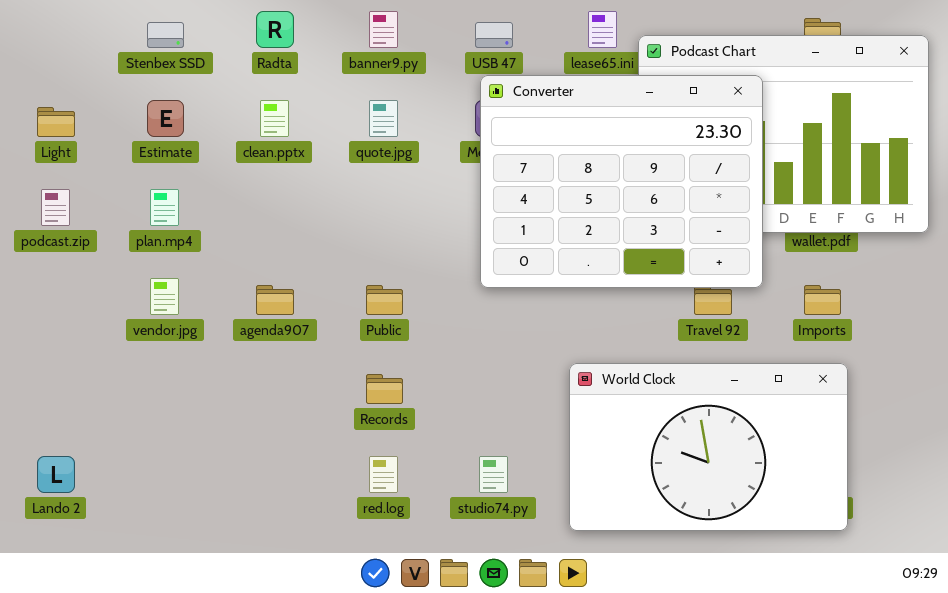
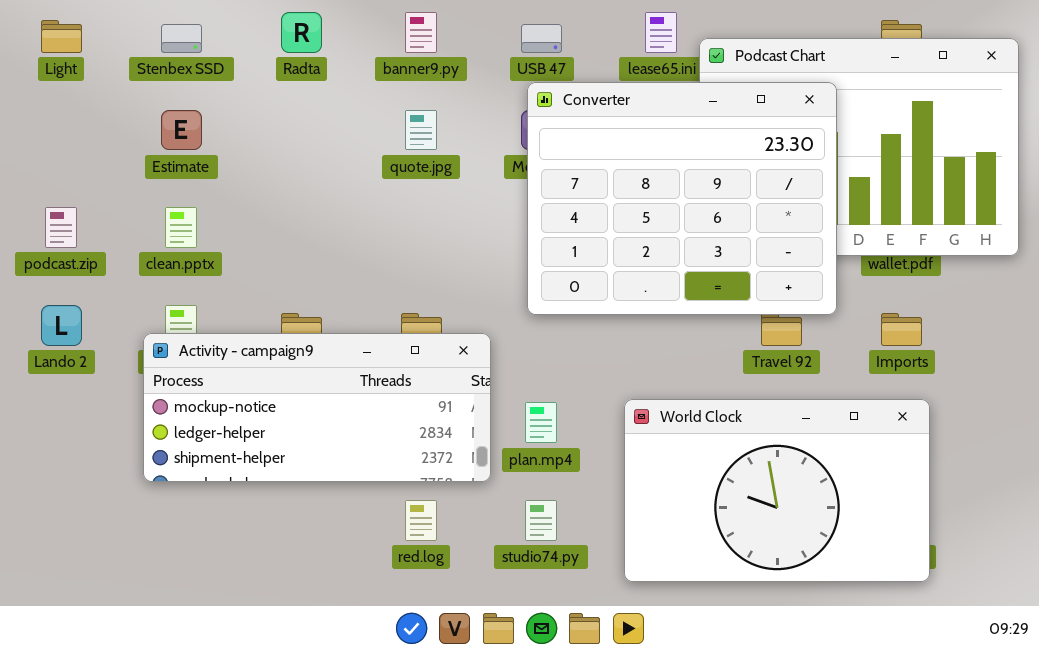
clean.pptx: [260,100,289,137] -> [165,207,197,248], moved
Light: [37,107,75,137] -> [41,20,82,53], moved
plan.mp4: [150,189,179,226] -> [525,402,557,443], moved
Activity - campaign9: none -> [143,333,491,482], opened
Lando 2: [37,456,75,493] -> [41,305,82,346], moved

